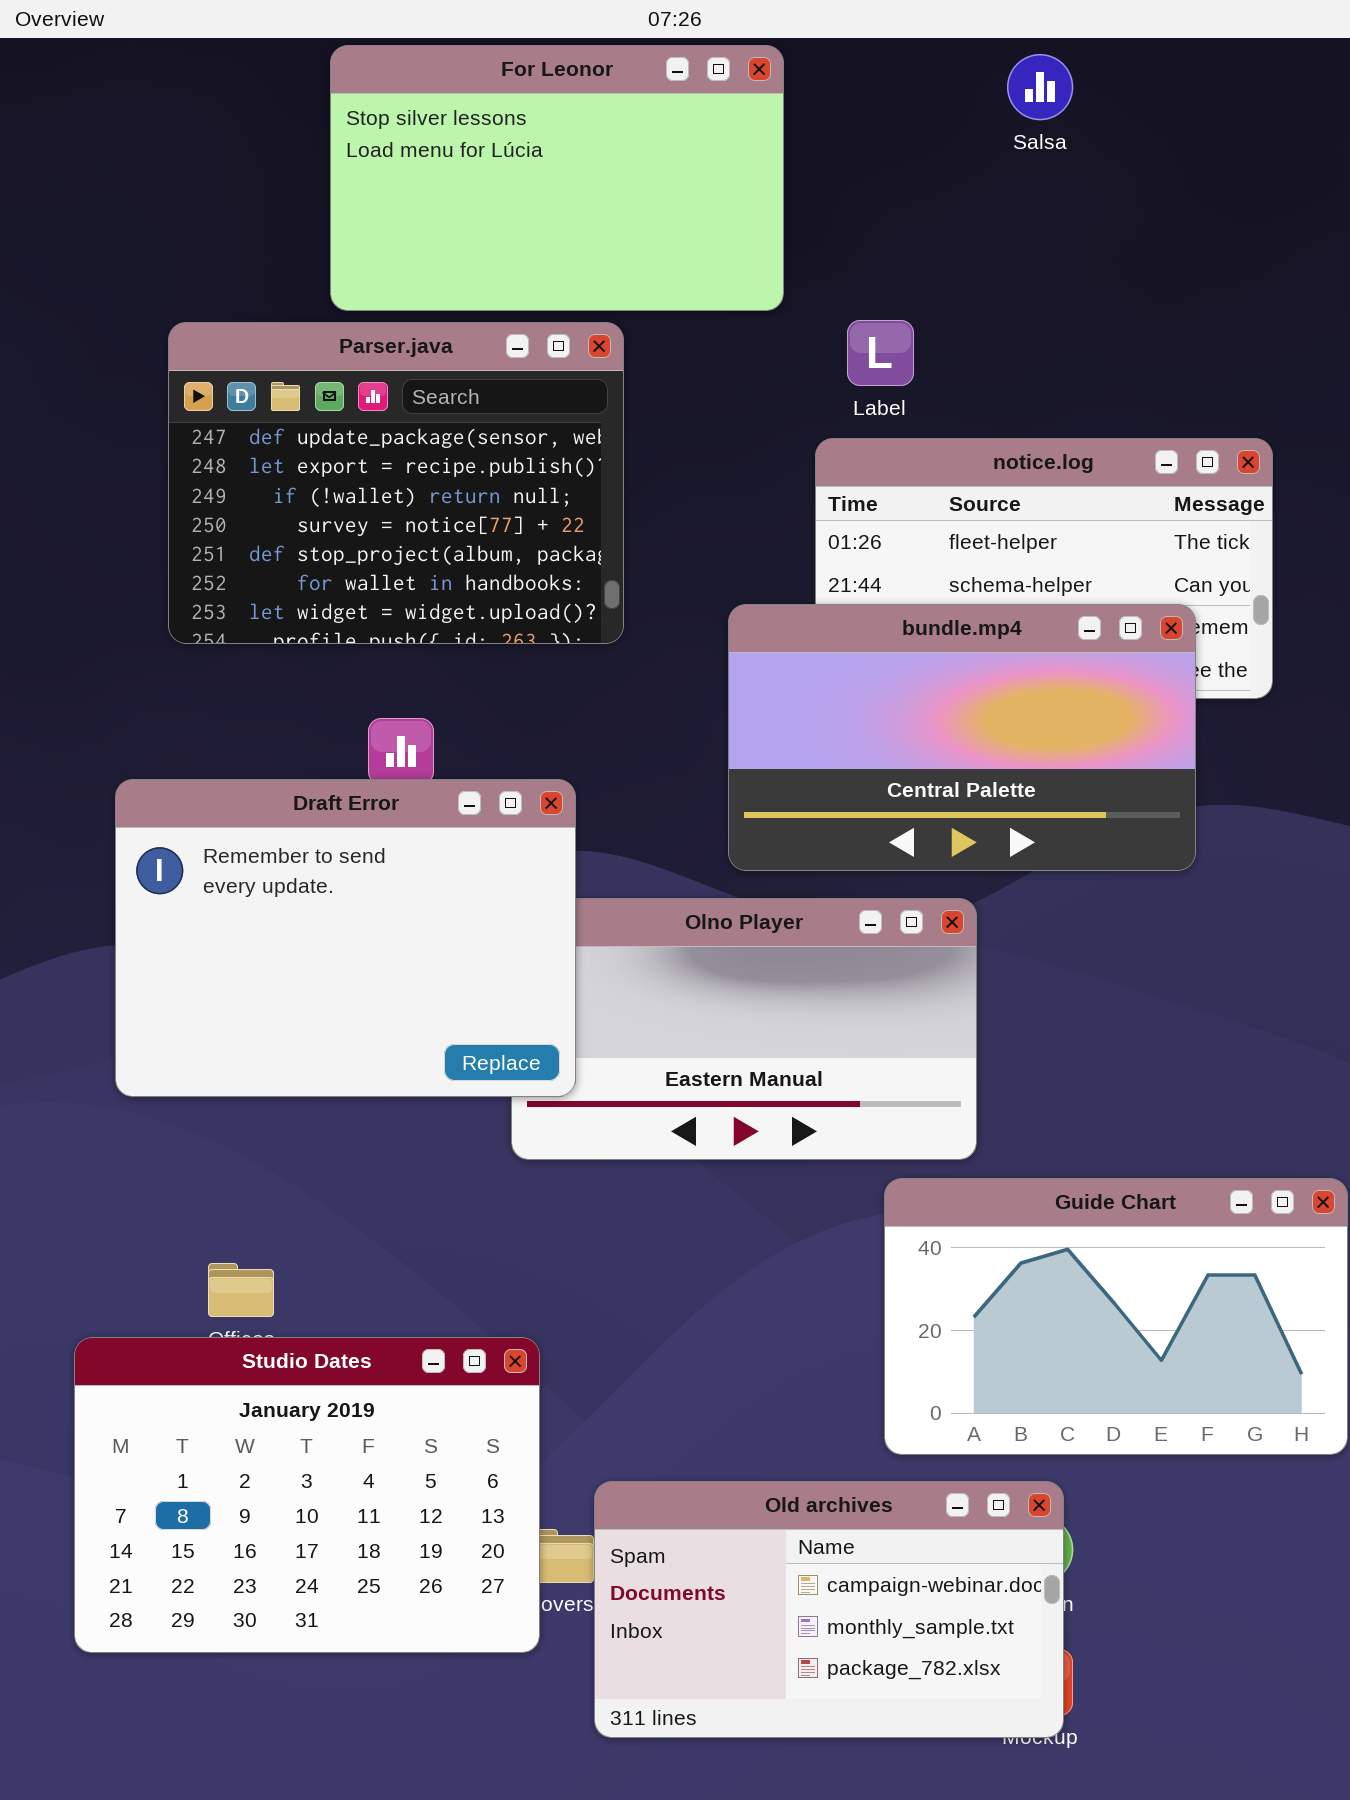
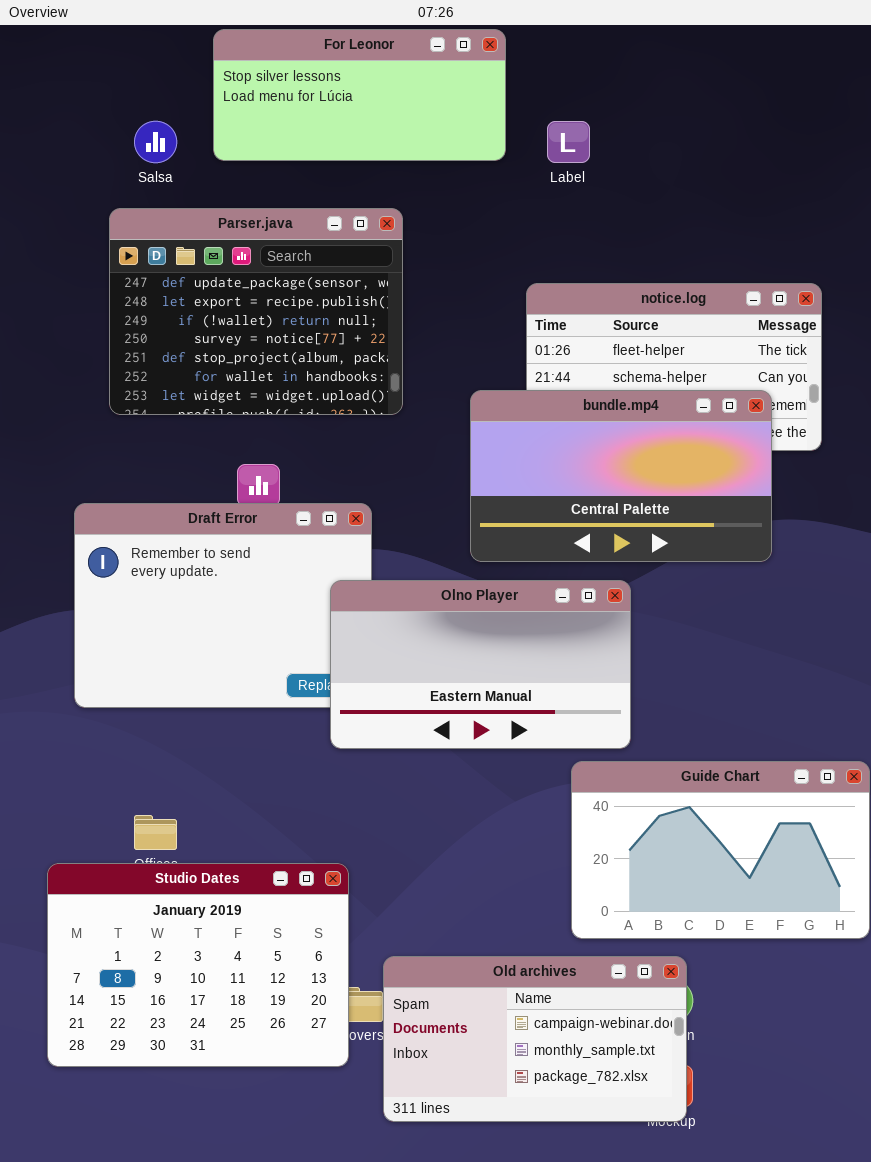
For Leonor: [330,45,784,311] -> [213,29,506,161], resized
Salsa: [1007,54,1073,120] -> [134,121,177,163], moved
Label: [847,320,914,386] -> [547,121,590,163], moved
Olno Player: [511,898,977,1160] -> [330,580,631,749], raised

